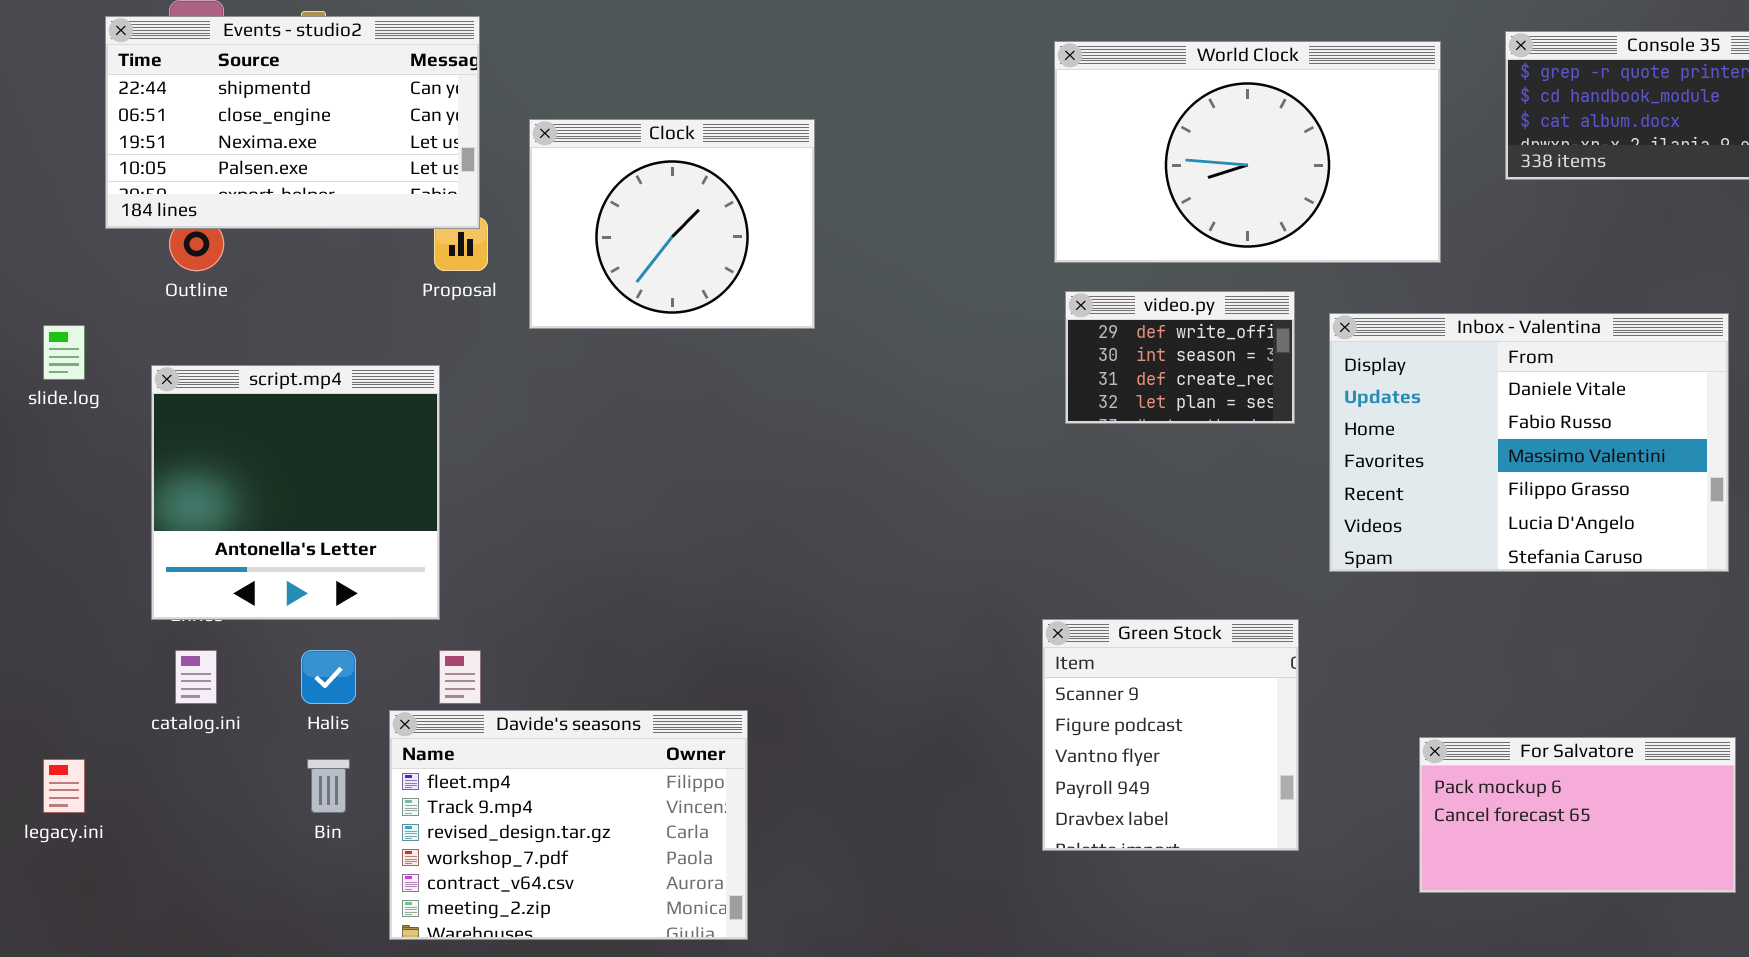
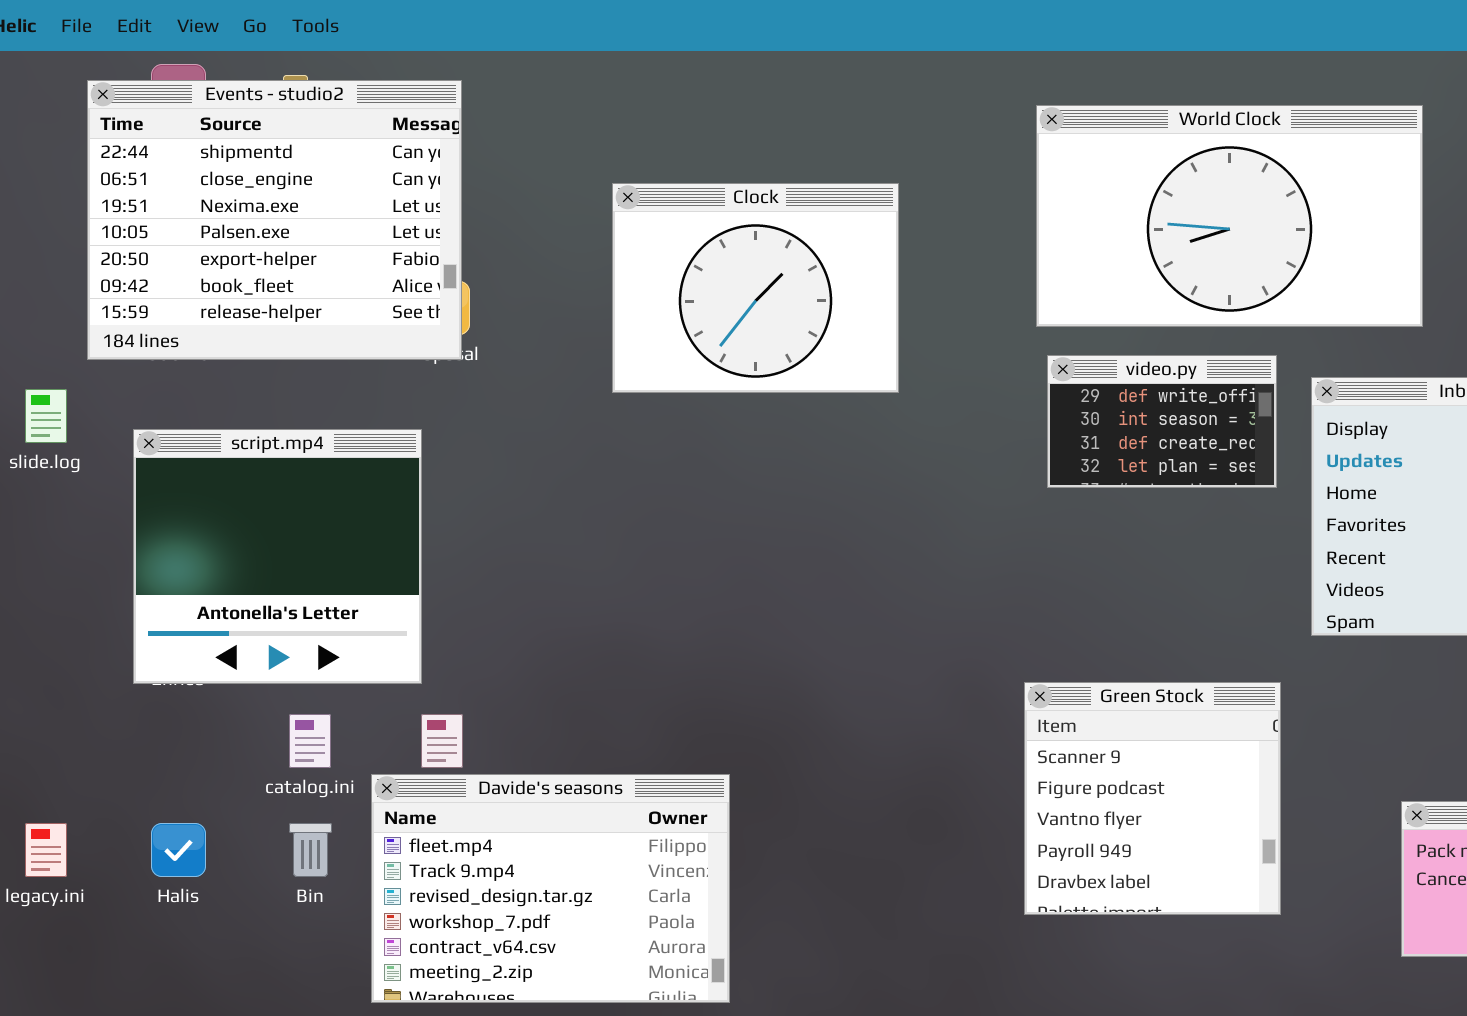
Events - studio2: [105,16,480,229] -> [87,80,462,360], resized
Clock: [529,119,815,329] -> [612,183,899,393], moved
catalog.ini: [175,650,217,704] -> [289,714,331,768], moved
Halis: [301,650,356,704] -> [151,823,206,877], moved

